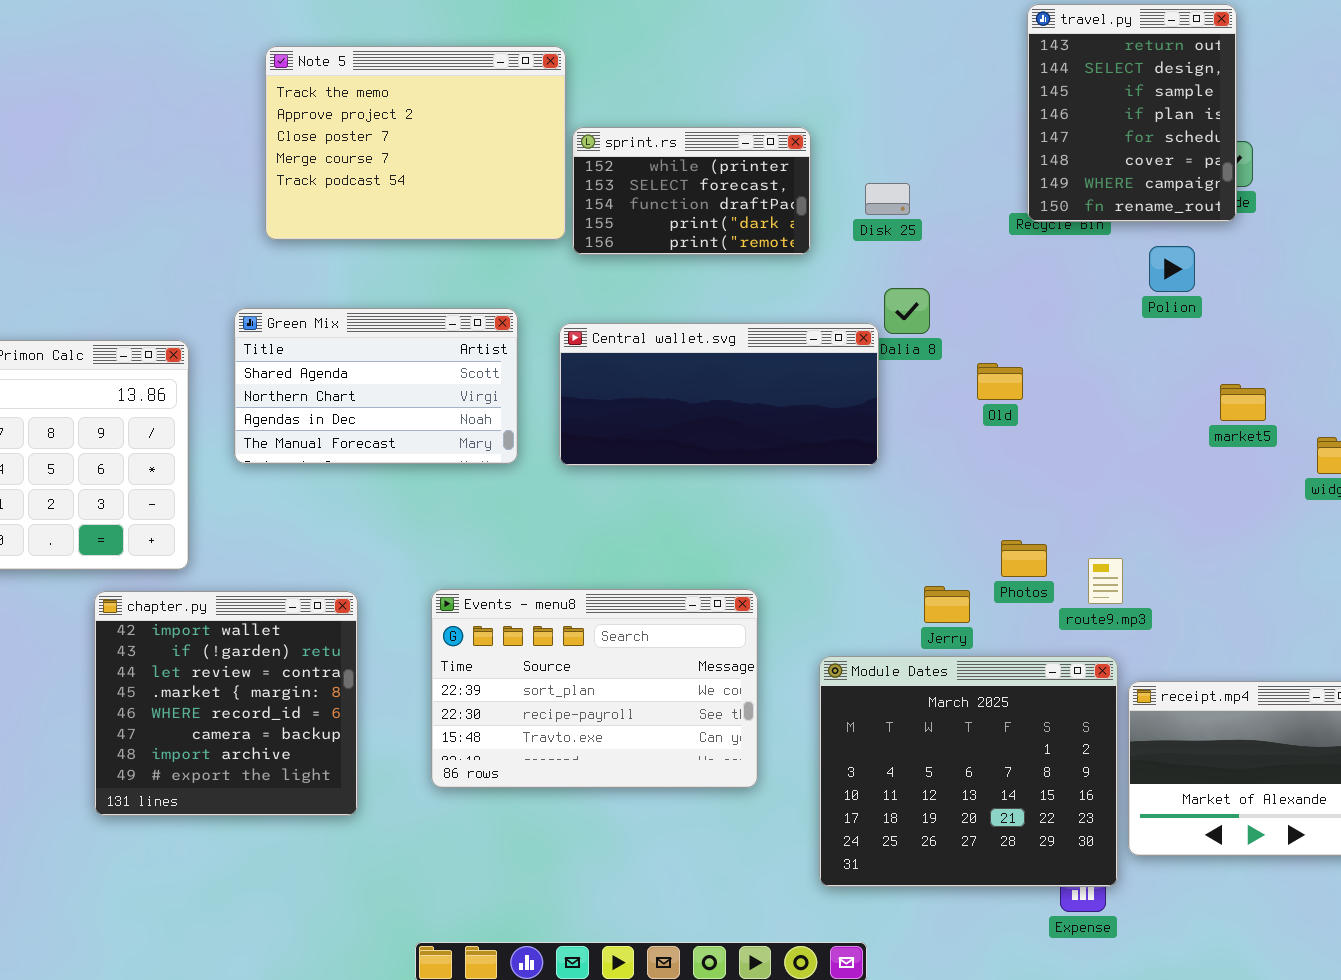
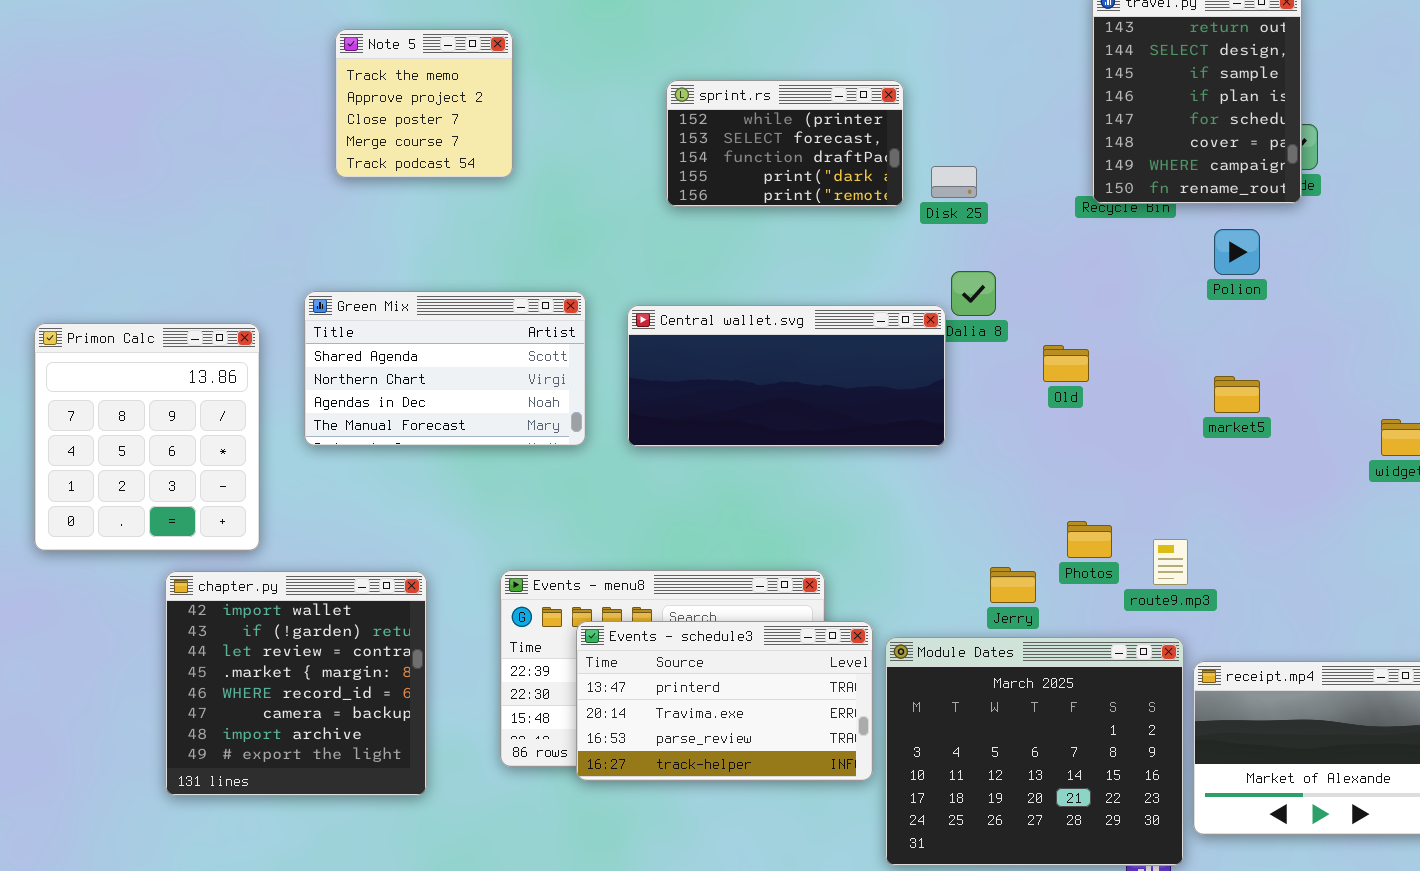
Note 5: [265,46,566,240] -> [335,29,513,178], resized
sprint.rs: [572,127,811,255] -> [666,80,904,207], moved
market5: [1220,384,1266,421] -> [1214,376,1260,413], moved
Events - schedule3: none -> [576,621,873,781], opened

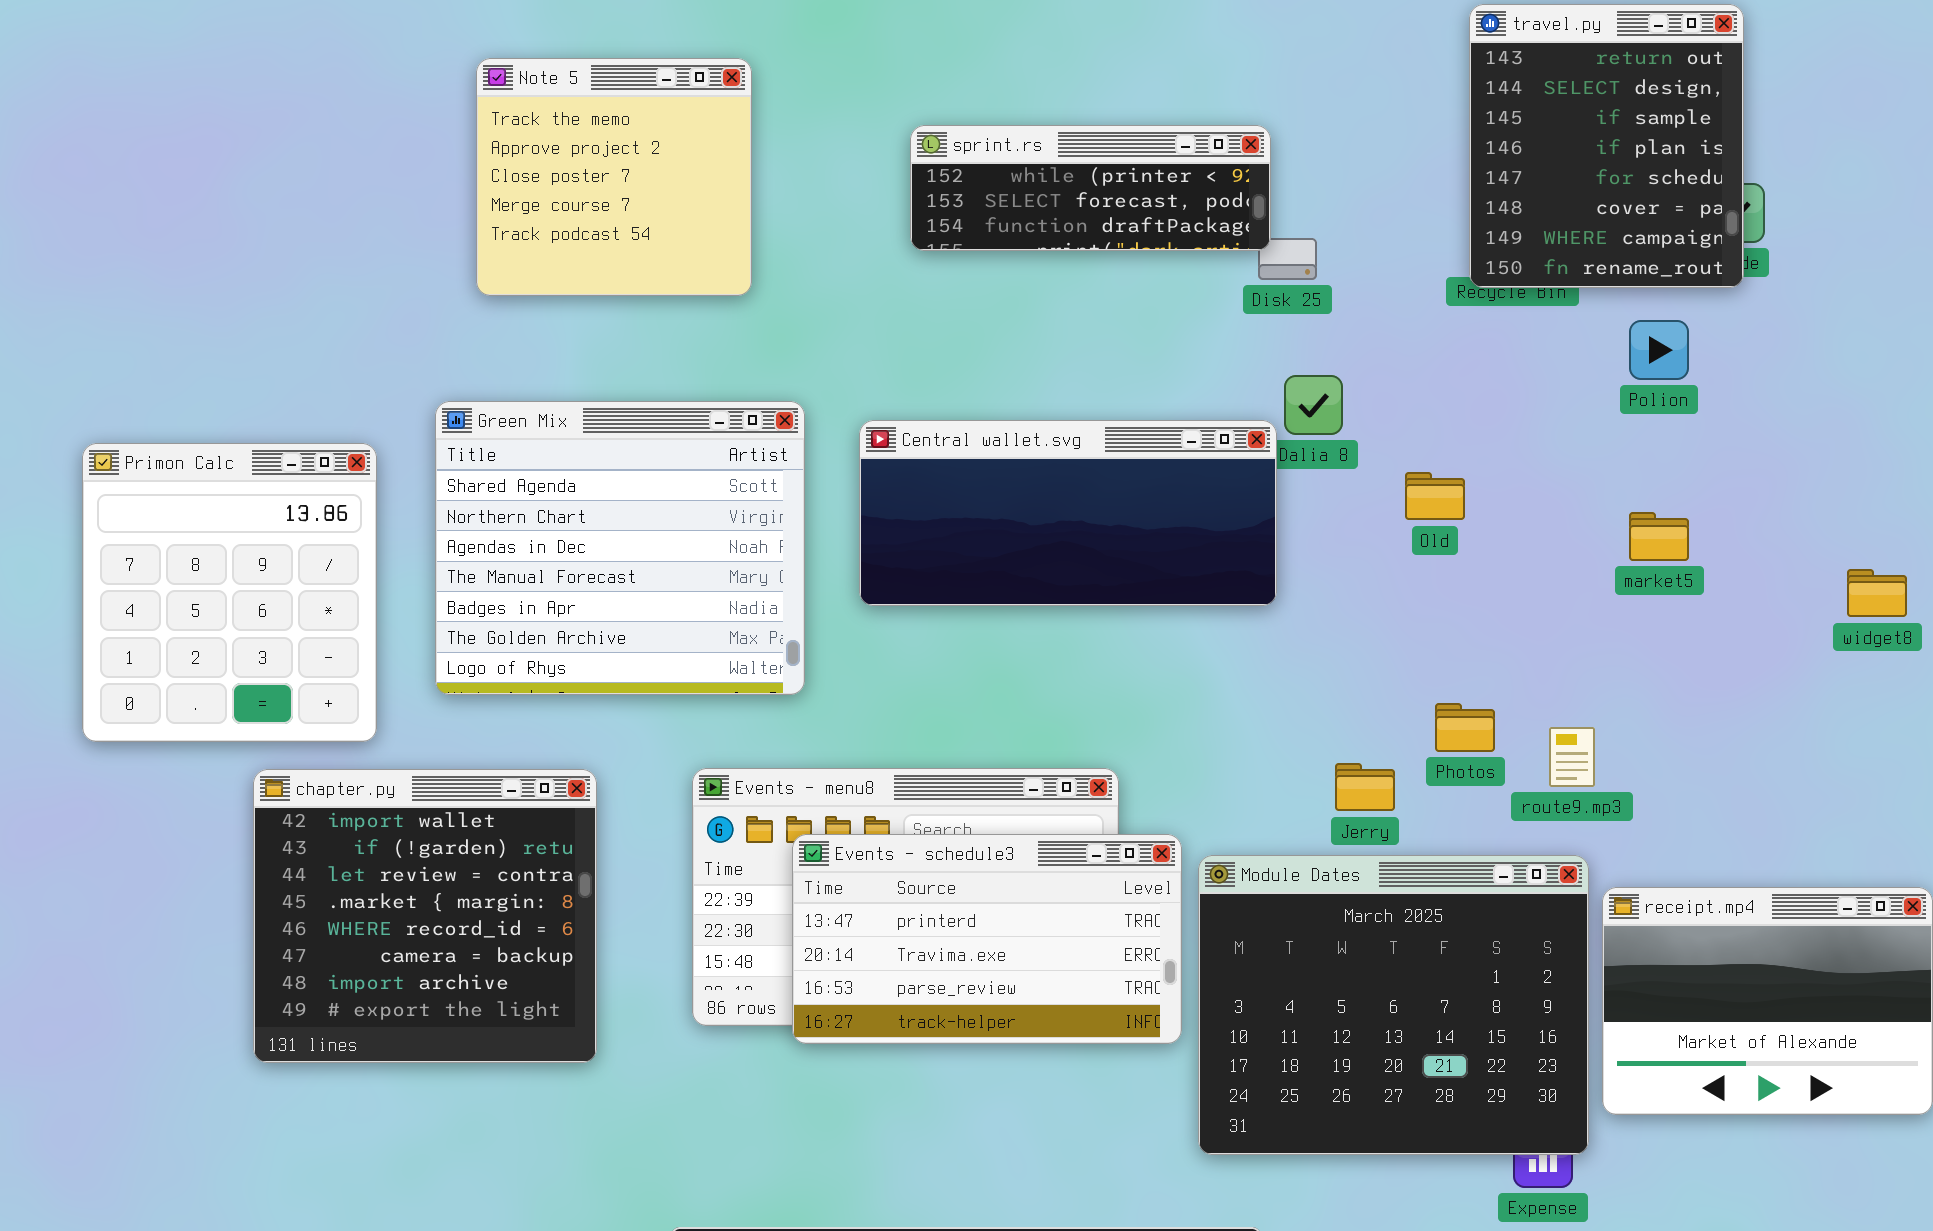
Note 5: [335,29,513,178] -> [476,58,752,296], resized
sprint.rs: [666,80,904,207] -> [910,125,1271,251], resized
Green Mix: [304,291,586,446] -> [435,401,805,695], resized

